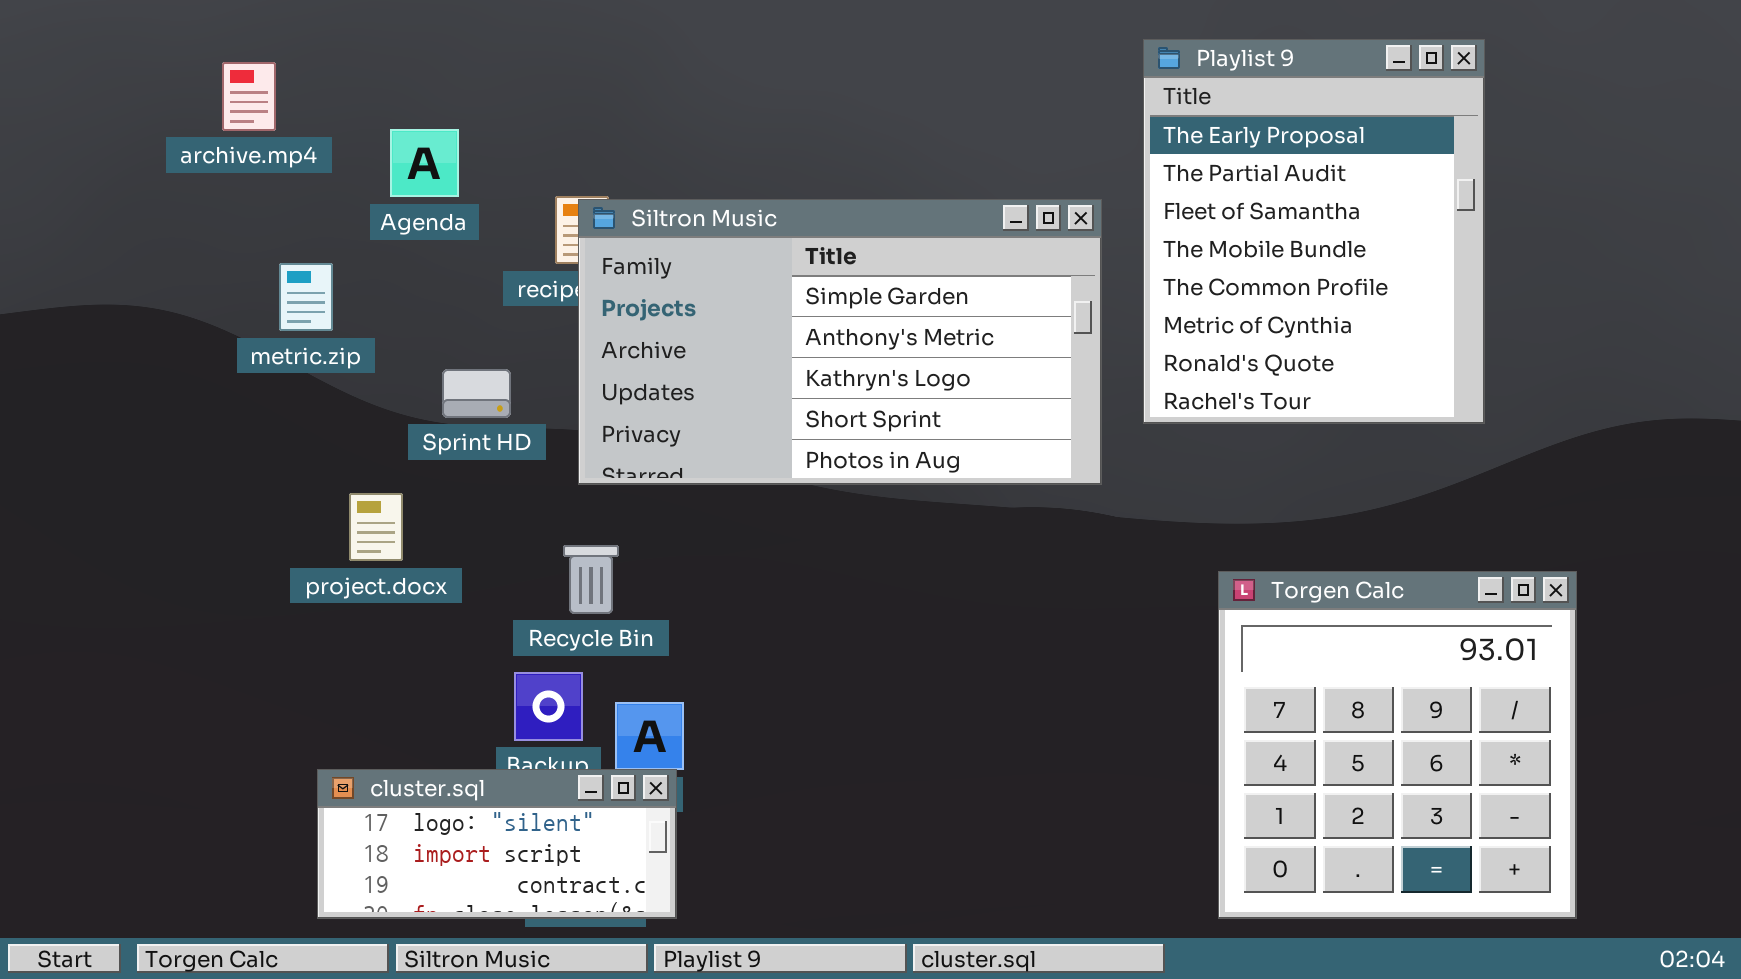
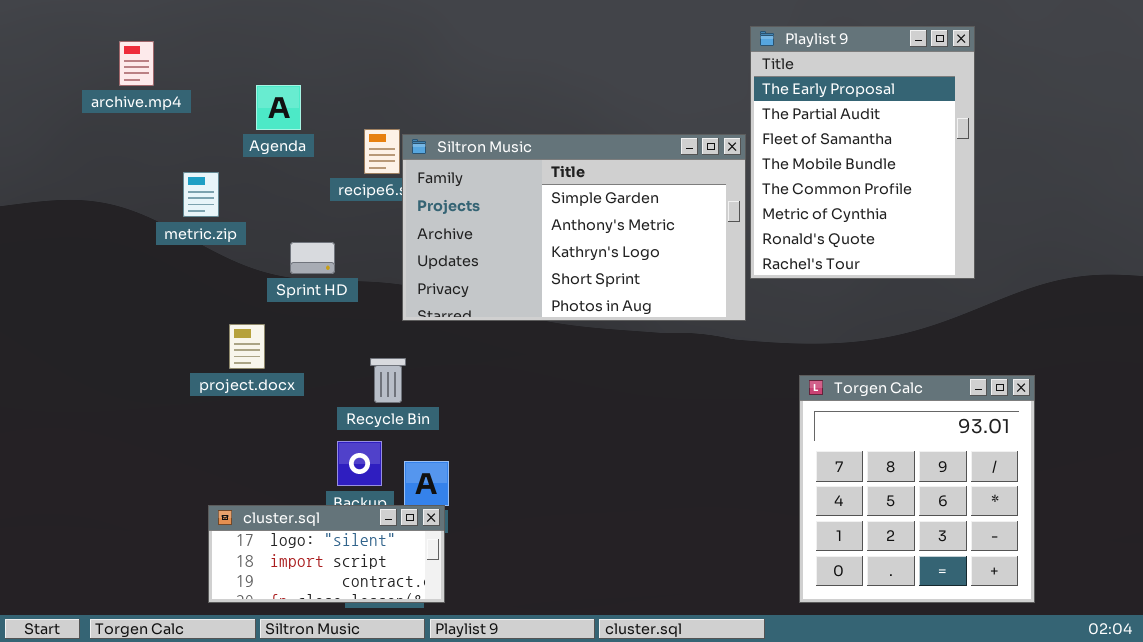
archive.mp4: [222,62,276,131] -> [119,41,154,86], moved
Siltron Music: [578,199,1102,485] -> [402,134,746,321], moved

